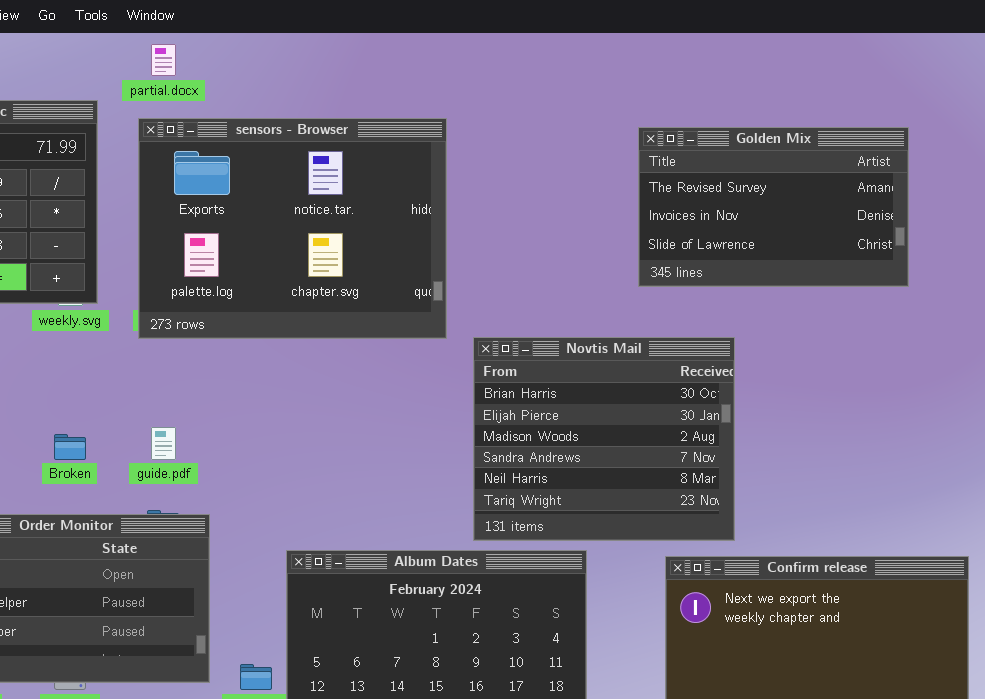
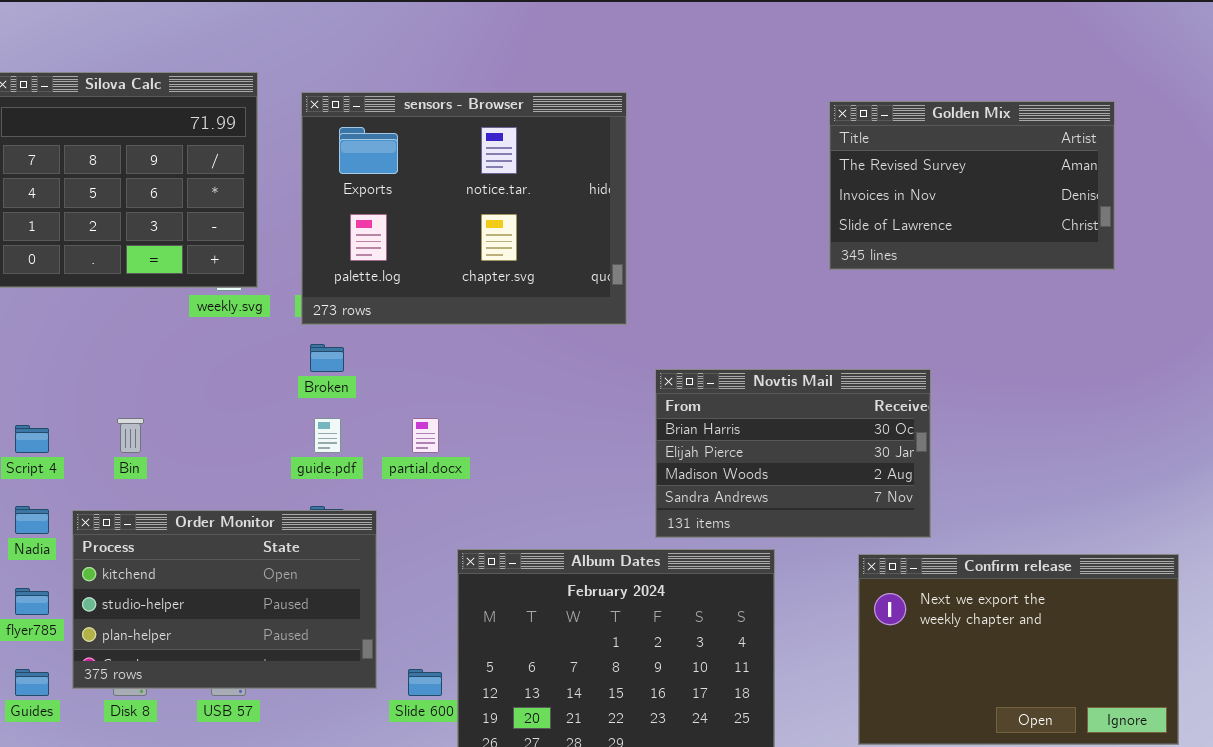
partial.docx: [151,44,176,76] -> [412,418,439,453], moved
Novtis Mail: [473,337,735,541] -> [655,369,931,538], resized
Broken: [54,434,86,460] -> [310,344,344,372], moved

